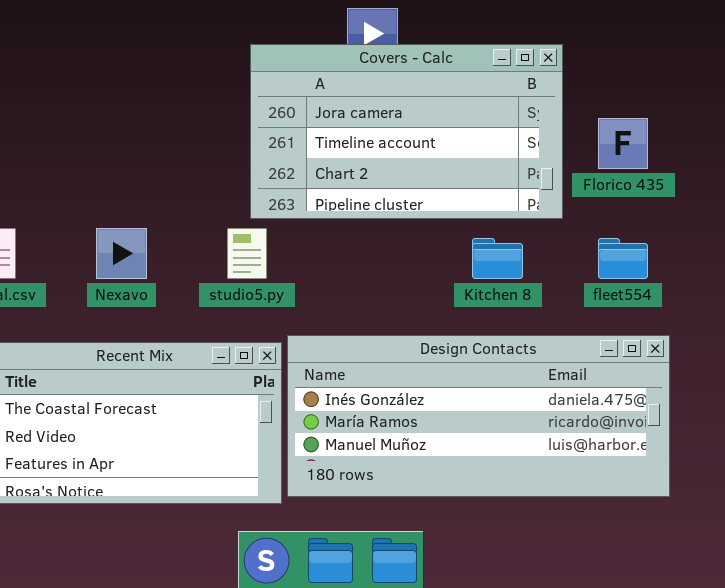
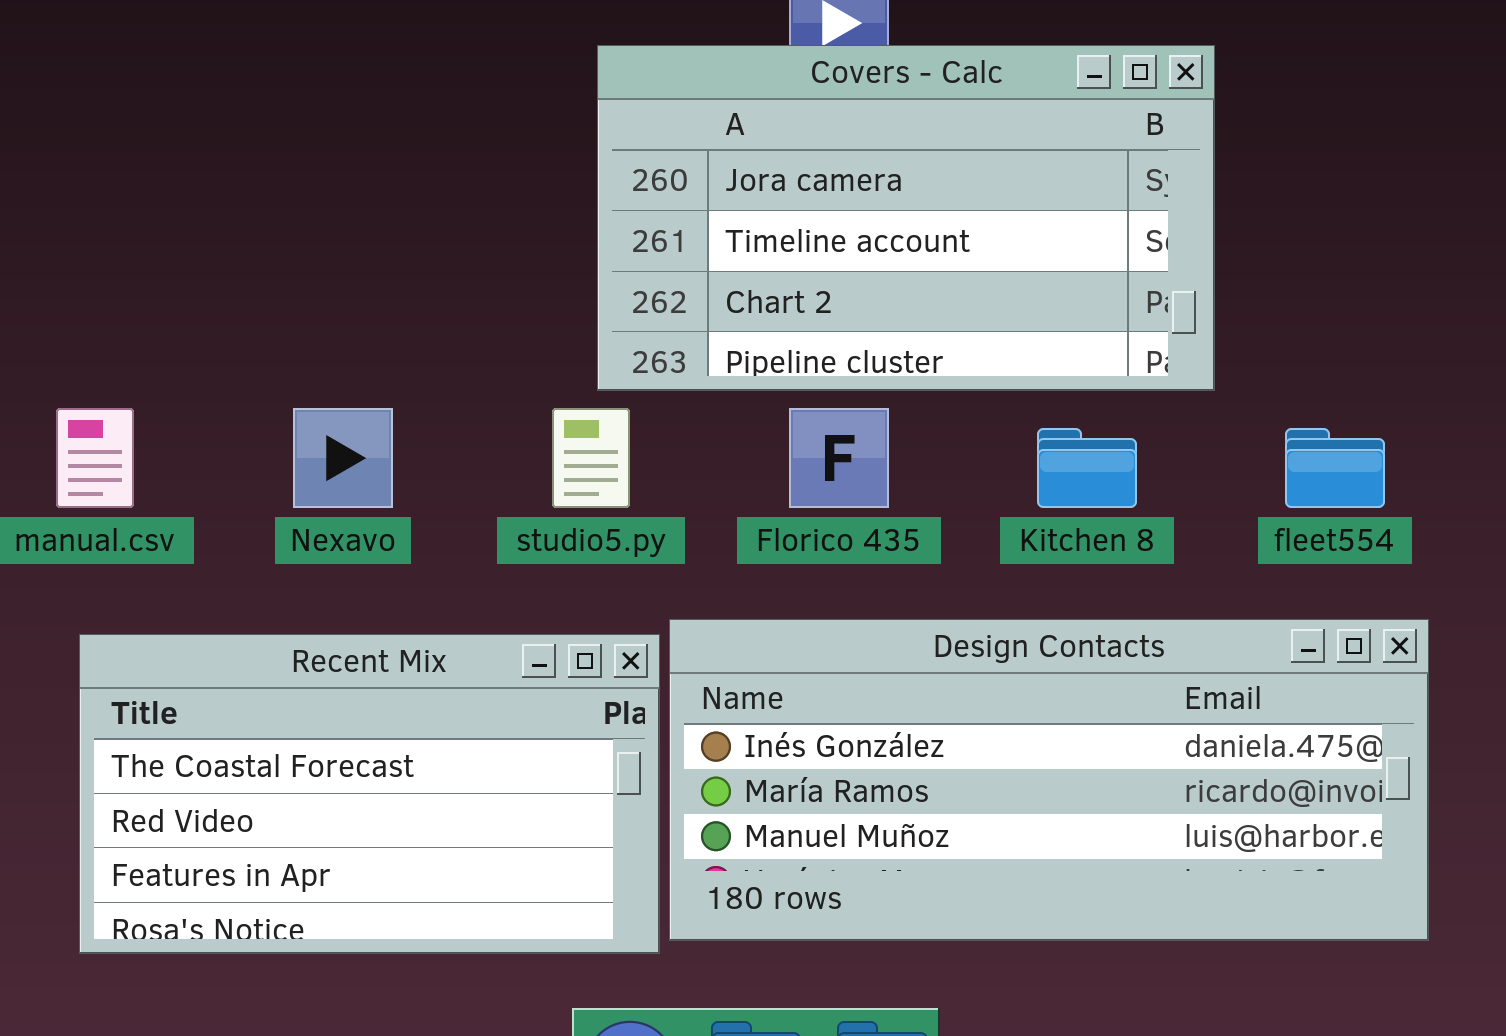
Florico 435: [598,118,648,169] -> [789,408,889,508], moved

